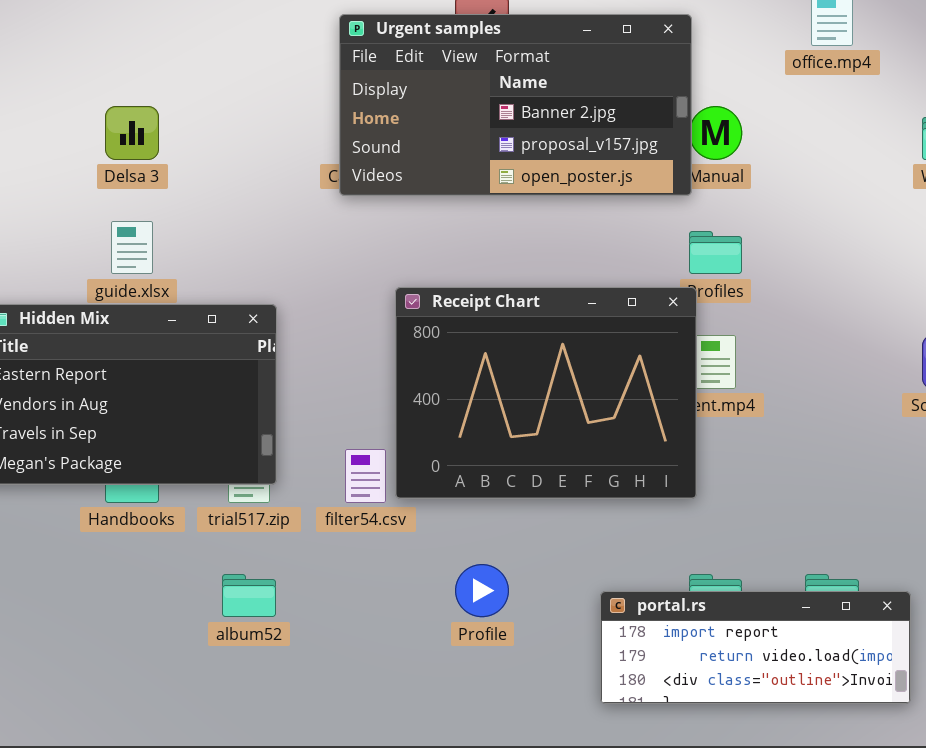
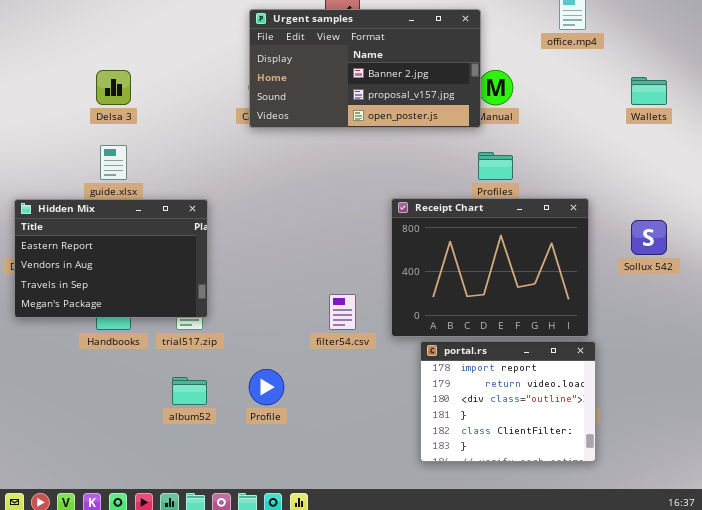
Receipt Chart: [395,287,697,499] -> [391,198,589,337], moved
filter54.csv: [345,449,386,503] -> [329,294,356,330], moved
Profile: [455,564,509,617] -> [249,369,284,405], moved
portal.rs: [600,591,911,704] -> [420,341,596,462], resized

